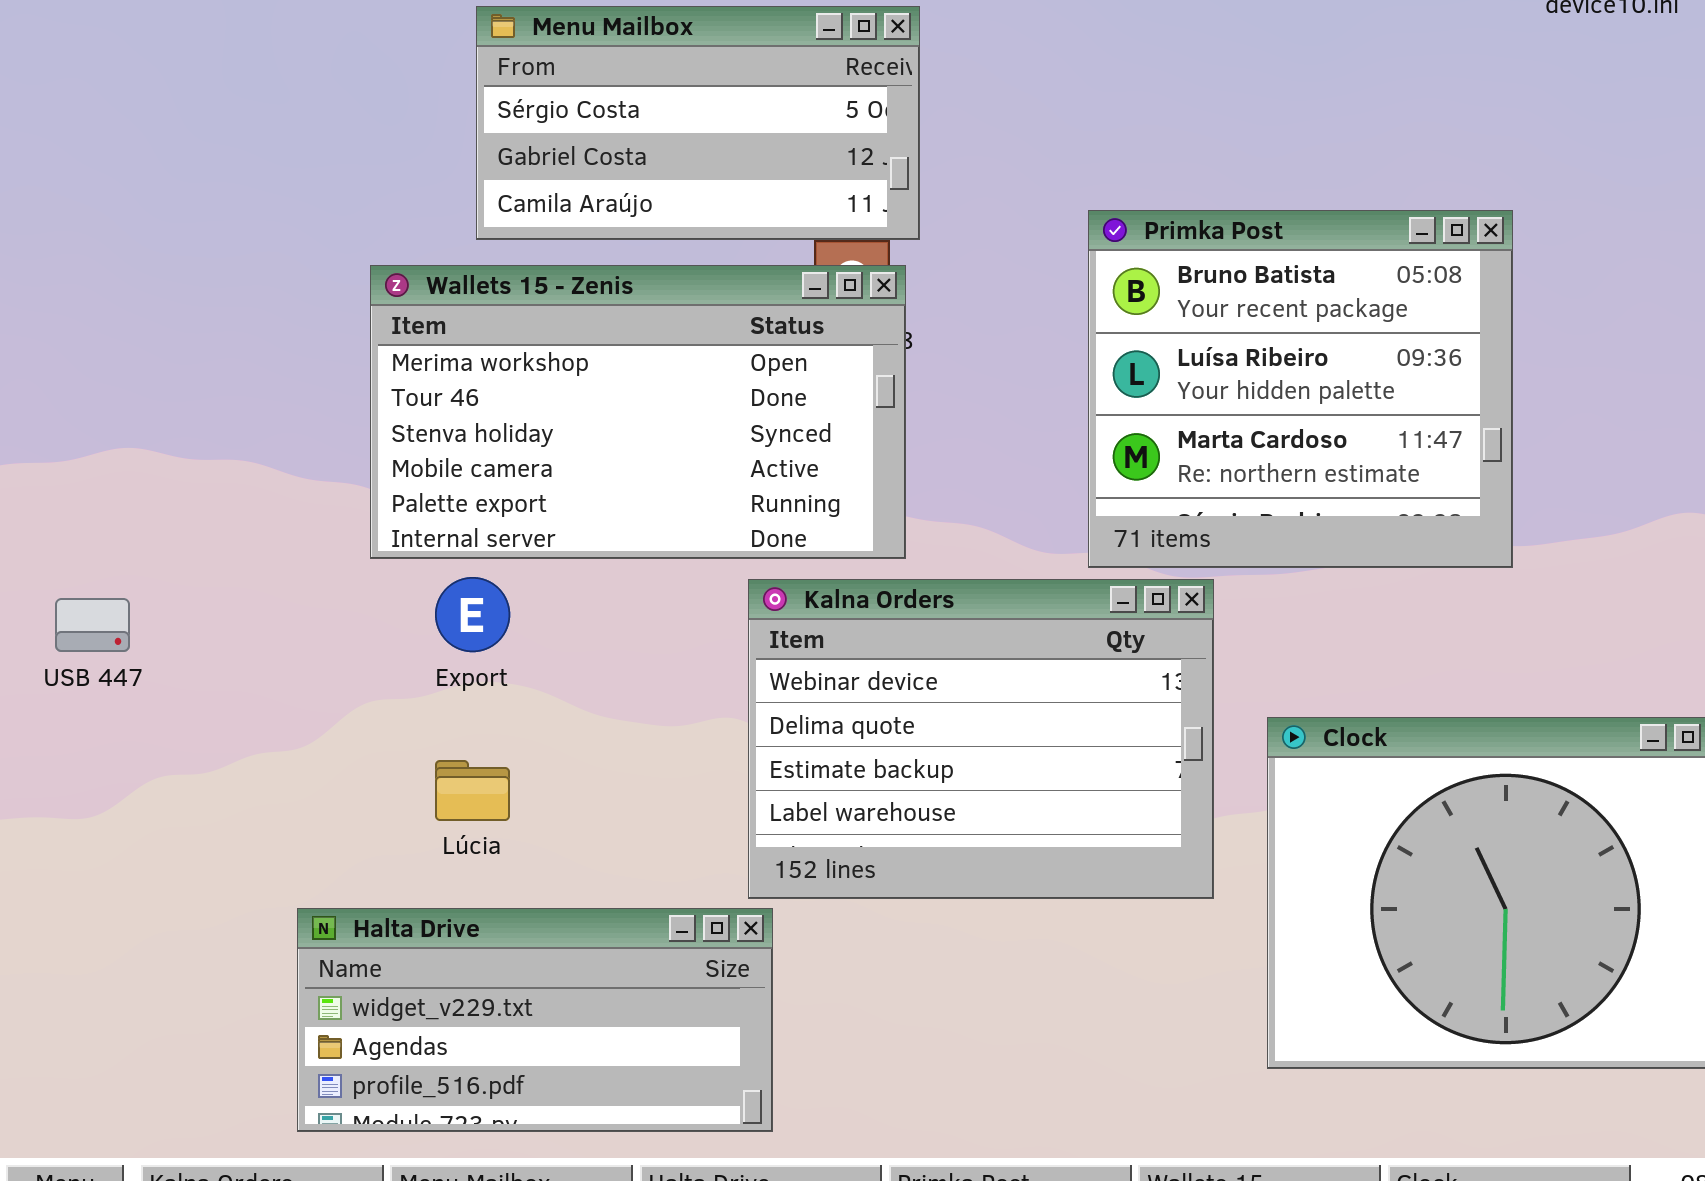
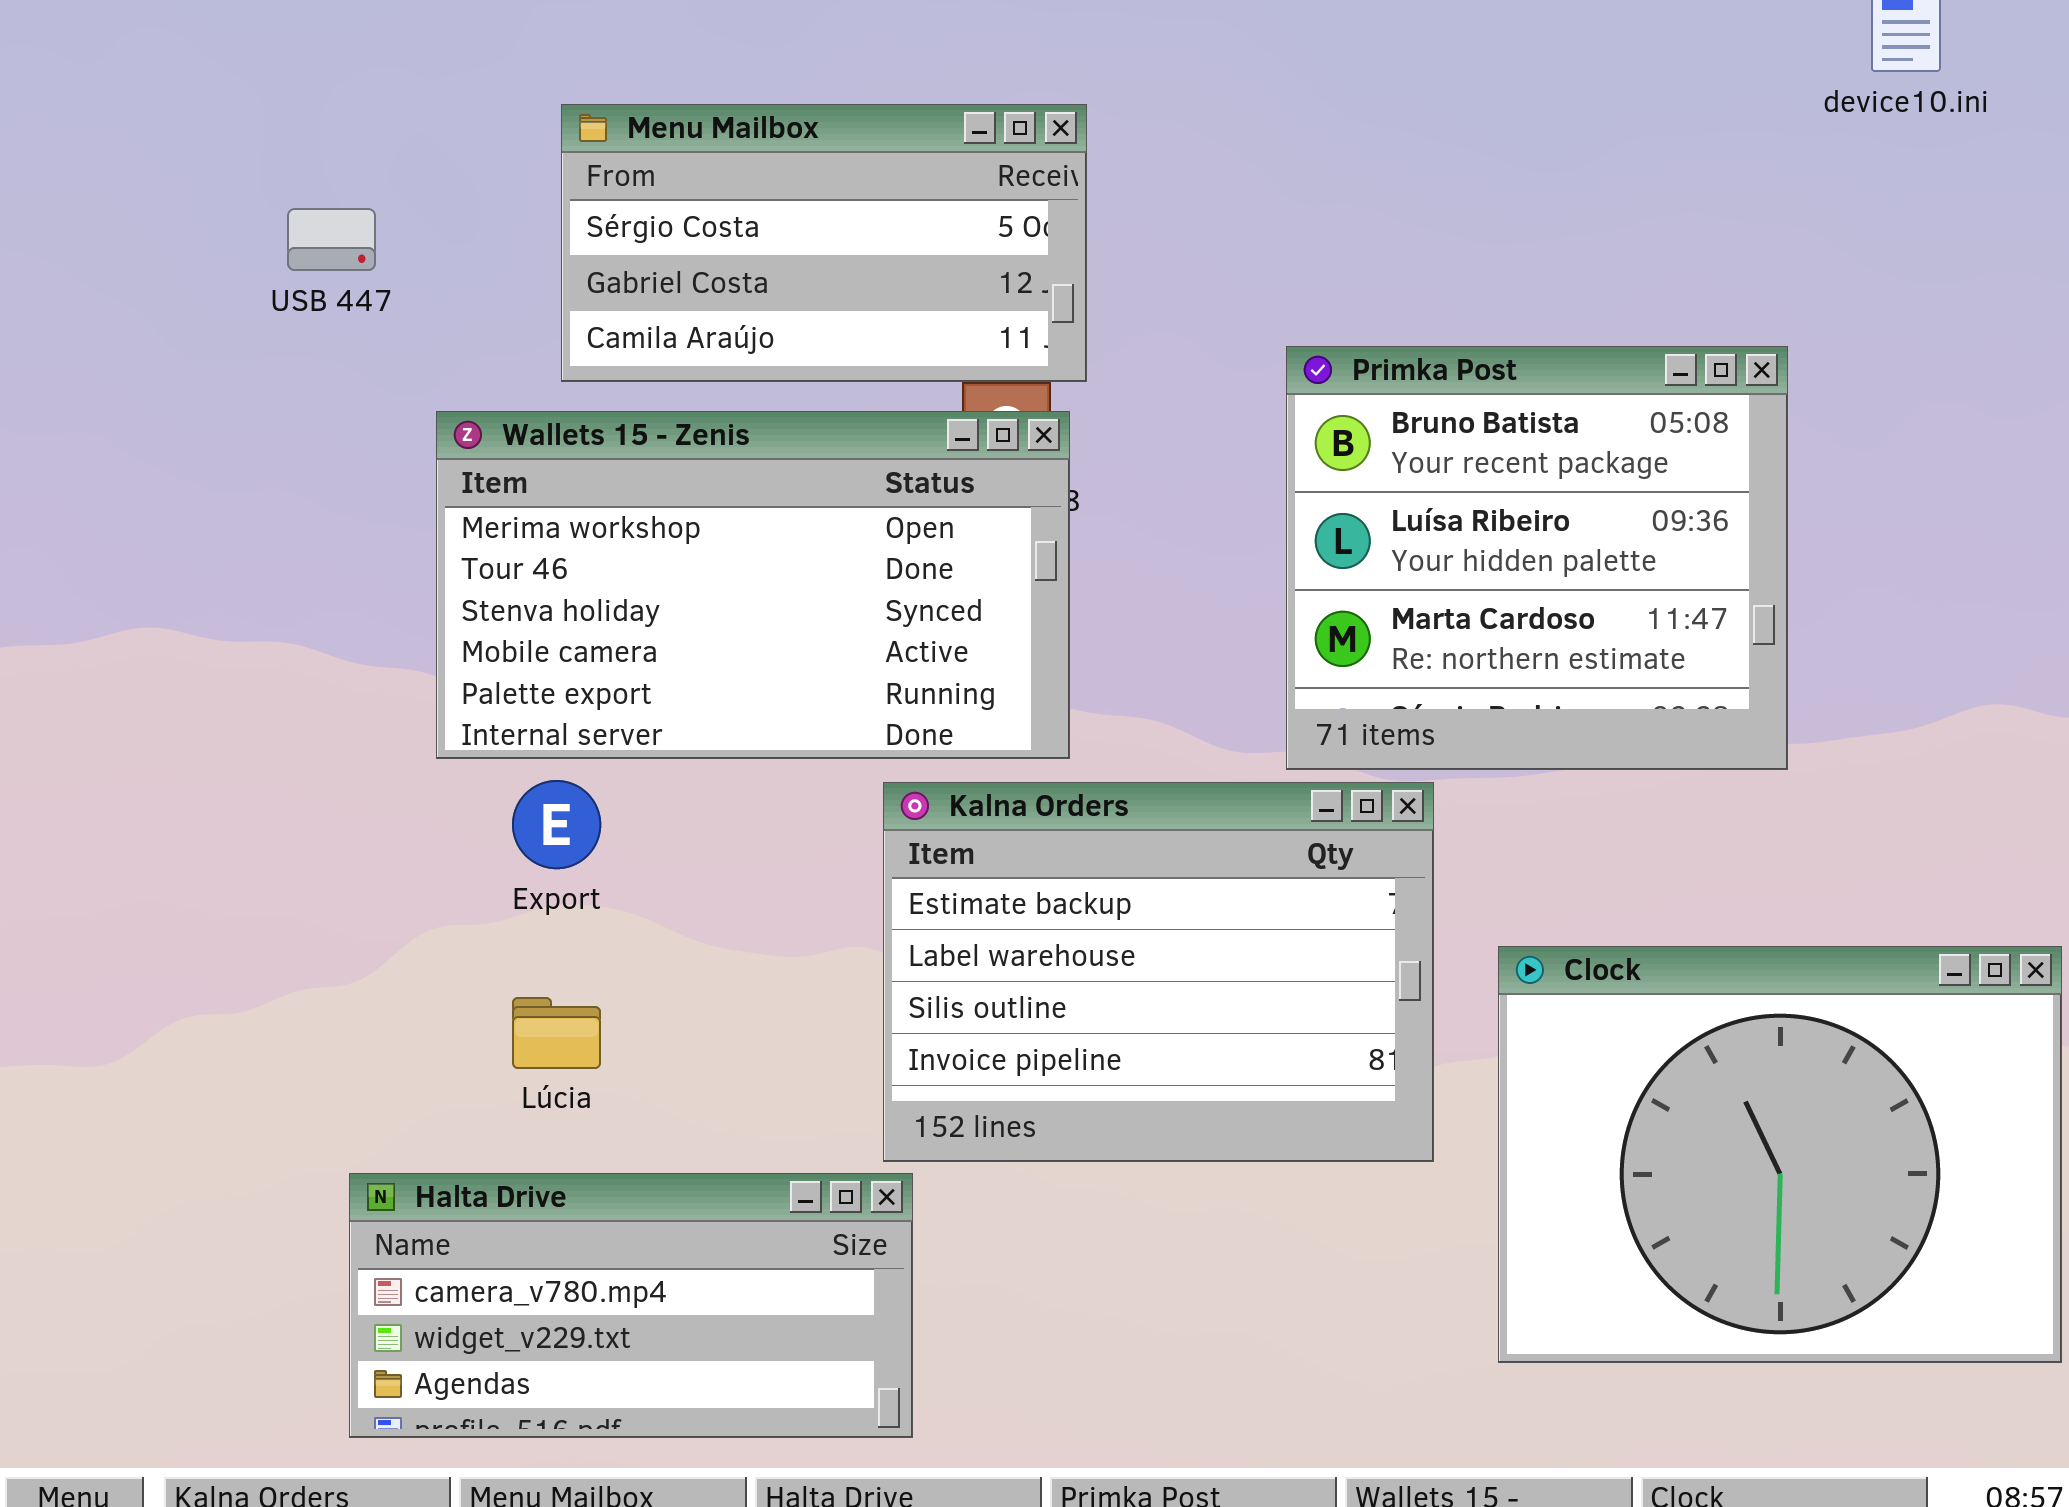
Kalna Orders: [748,579,1214,899] -> [883,782,1434,1162], scrolled down 2 rows
USB 447: [55,598,130,652] -> [287,208,376,271], moved
Halta Drive: [297,908,773,1132] -> [349,1173,913,1438], scrolled up 1 row

